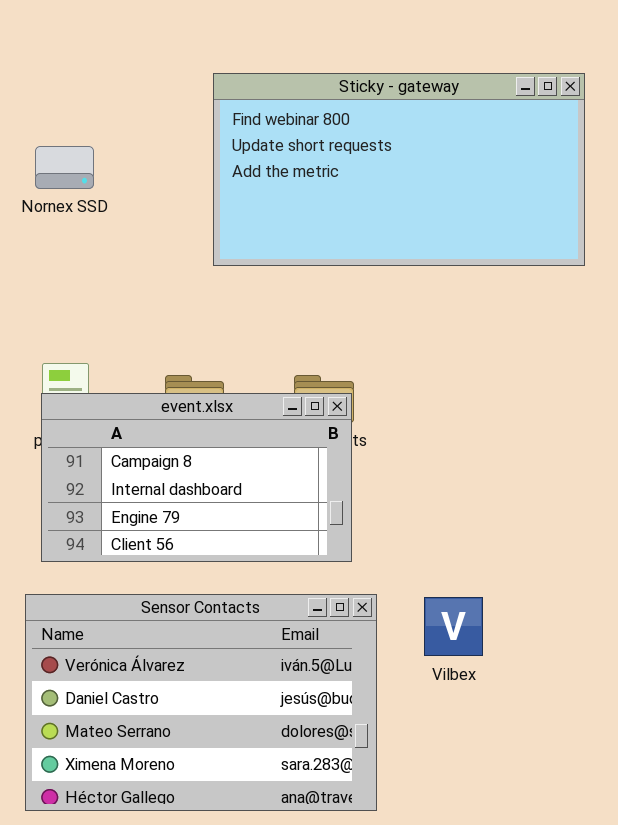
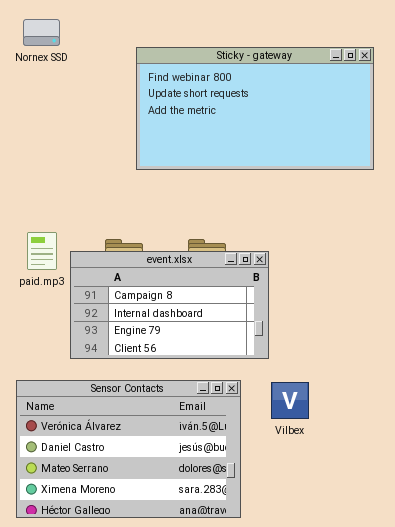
Nornex SSD: [35,146,94,189] -> [23,19,60,46], moved
event.xlsx: [41,393,352,562] -> [70,251,269,359], moved

